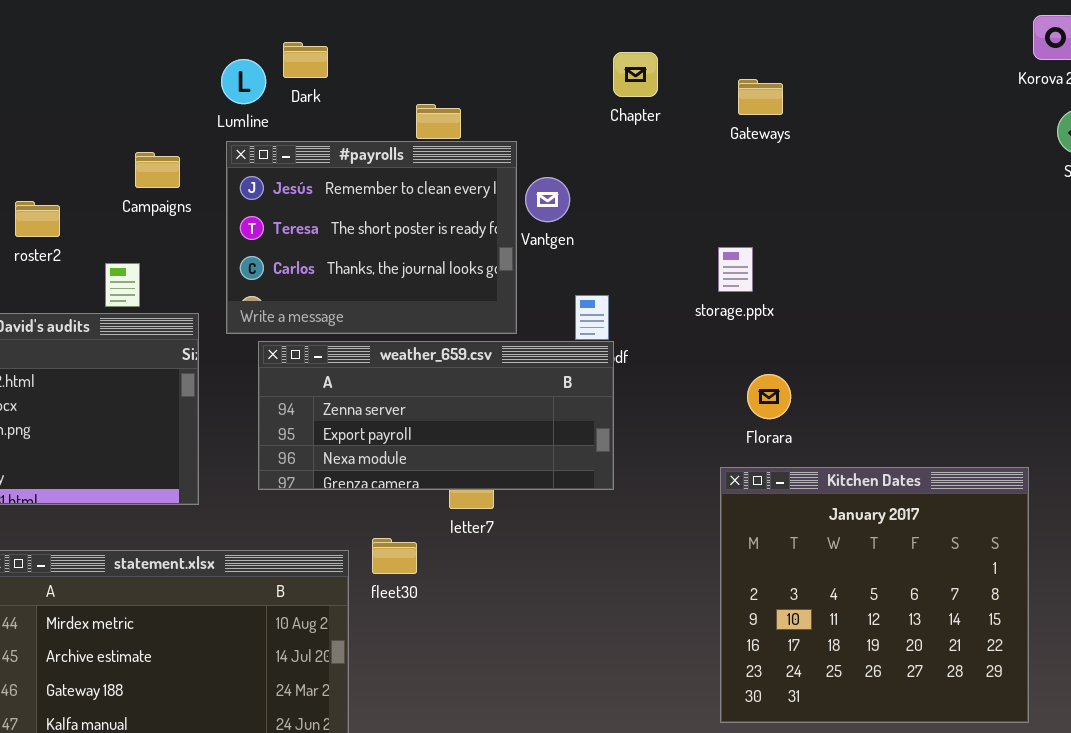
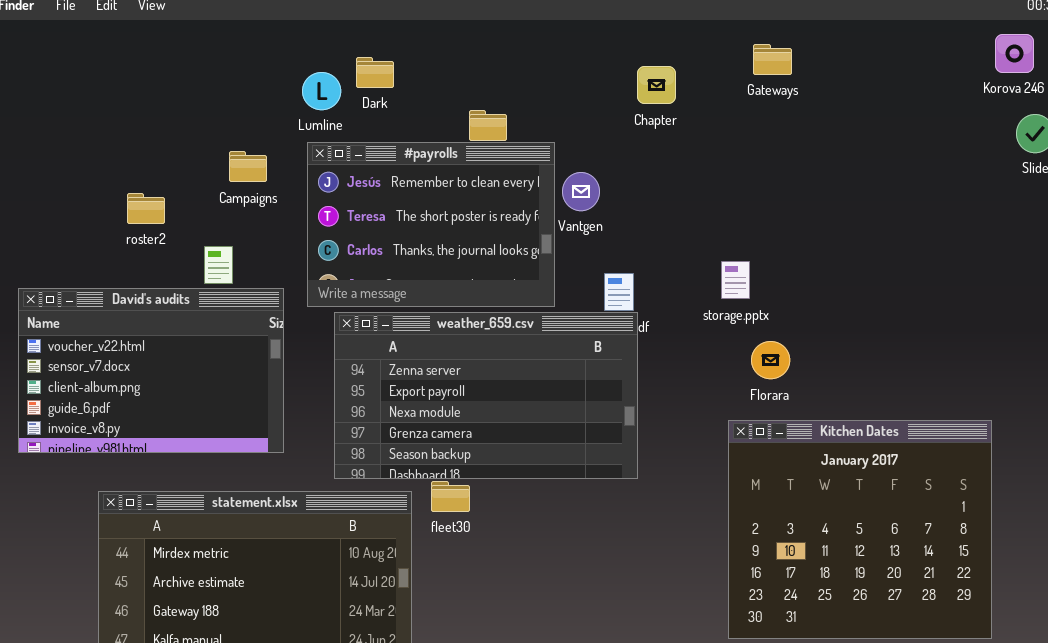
Gateways: [738,79,783,115] -> [753,44,792,75], moved
storage.pptx: [718,247,753,292] -> [721,261,750,299], moved
weather_659.csv: [258,341,614,490] -> [334,312,638,479], resized

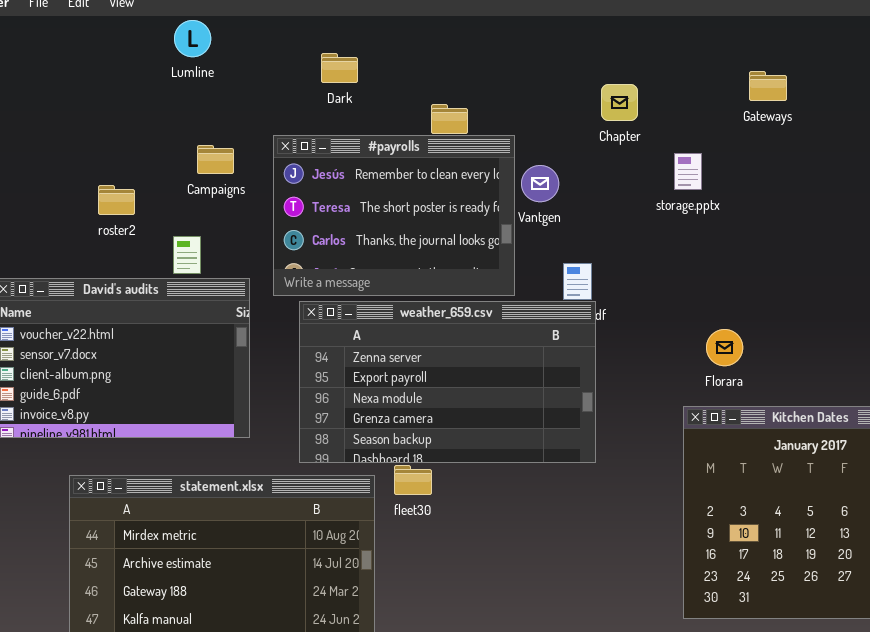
Gateways: [753,44,792,75] -> [749,71,787,101], moved
Chapter: [637,66,676,104] -> [601,84,638,121], moved
Lumline: [302,72,341,110] -> [174,20,211,57], moved
storage.pptx: [721,261,750,299] -> [674,153,702,190], moved

